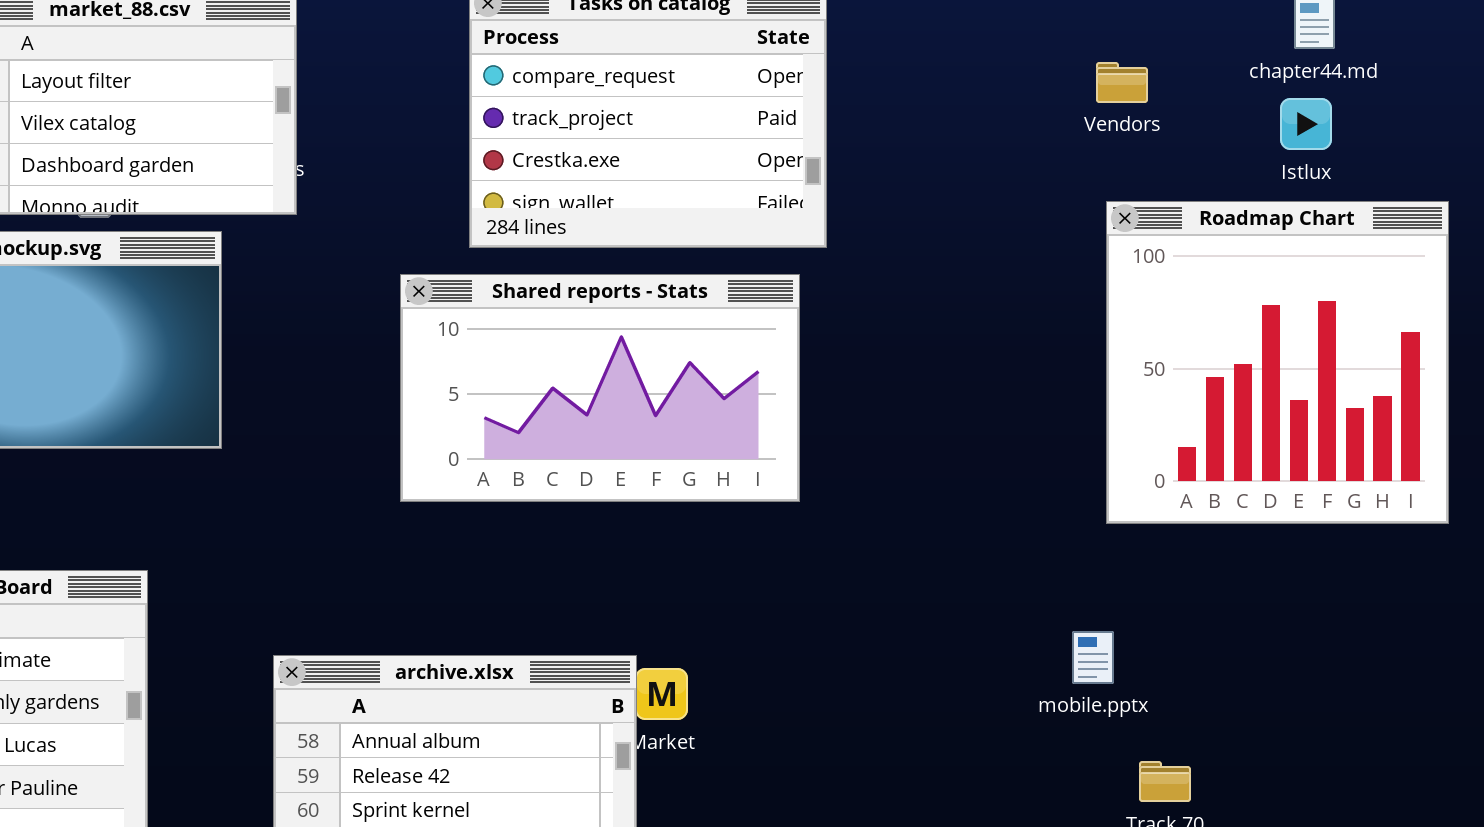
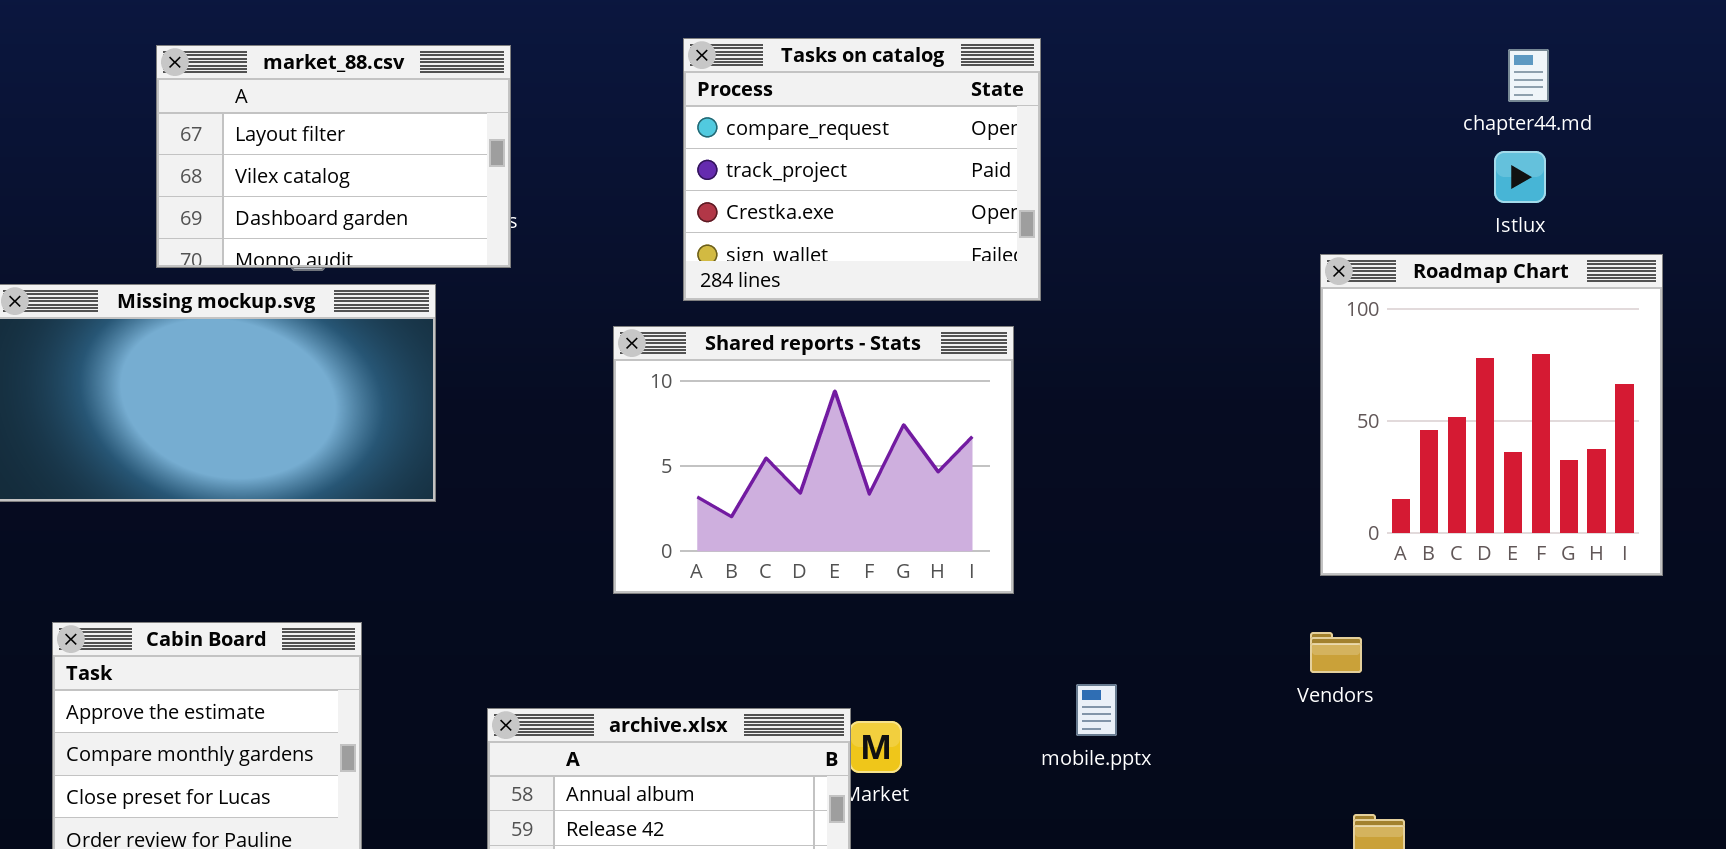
Vendors: [1096,62,1148,103] -> [1310,632,1362,673], moved
Shared reports - Stats: [400,274,800,502] -> [613,326,1014,594], resized
mobile.pptx: [1072,631,1114,684] -> [1076,684,1117,736], moved

